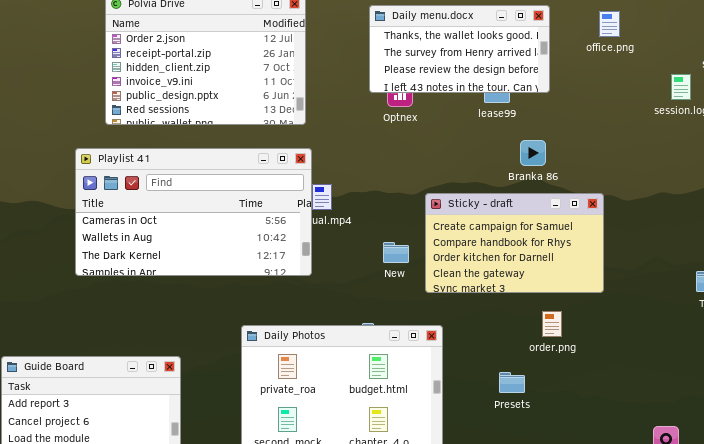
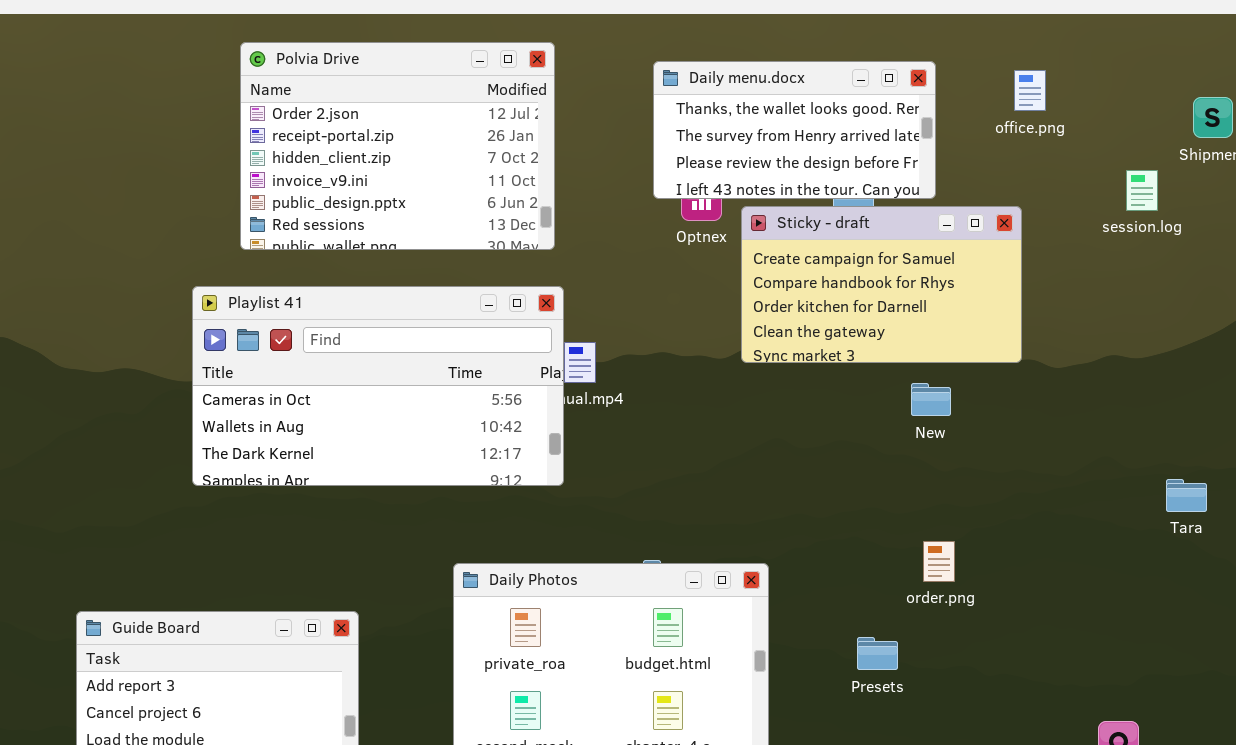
Sticky - draft: [425,193,604,293] -> [741,206,1022,363], moved
New: [383,242,409,263] -> [911,383,951,416], moved

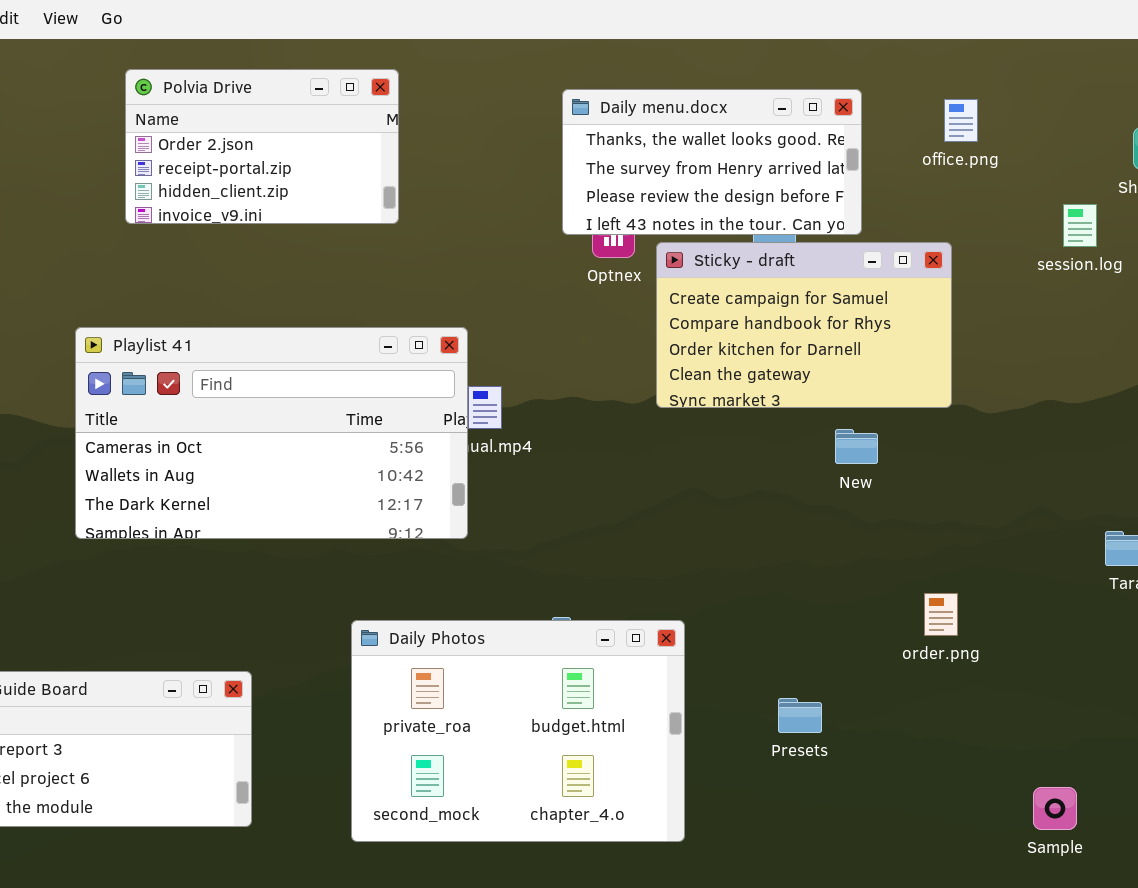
Polvia Drive: [240,42,555,250] -> [125,69,399,224], resized
order.png: [923,541,955,582] -> [924,593,958,636], moved

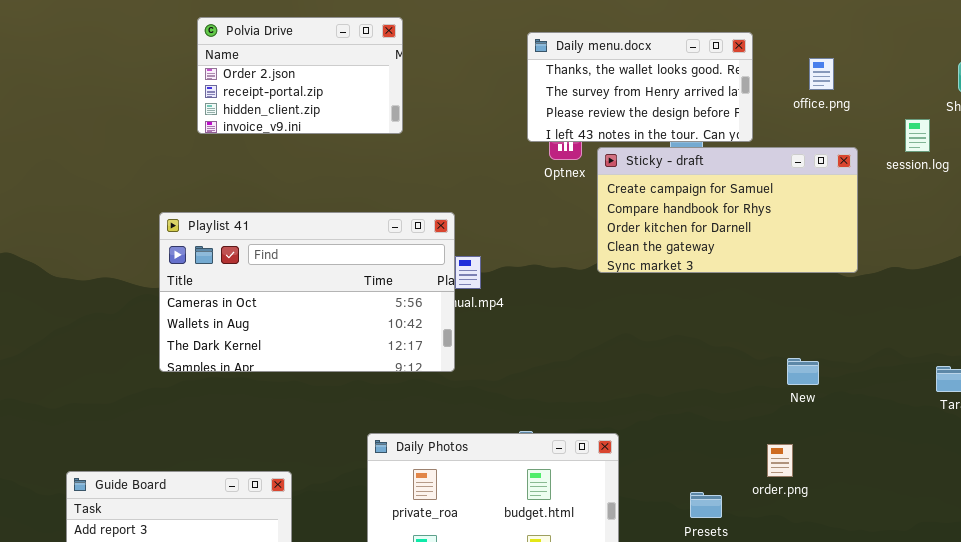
office.png: [944,99,978,142] -> [809,58,834,90], moved
Sticky - draft: [656,242,952,408] -> [597,147,858,273], resized
New: [835,429,878,464] -> [787,358,819,385], moved
order.png: [924,593,958,636] -> [767,444,793,477], moved

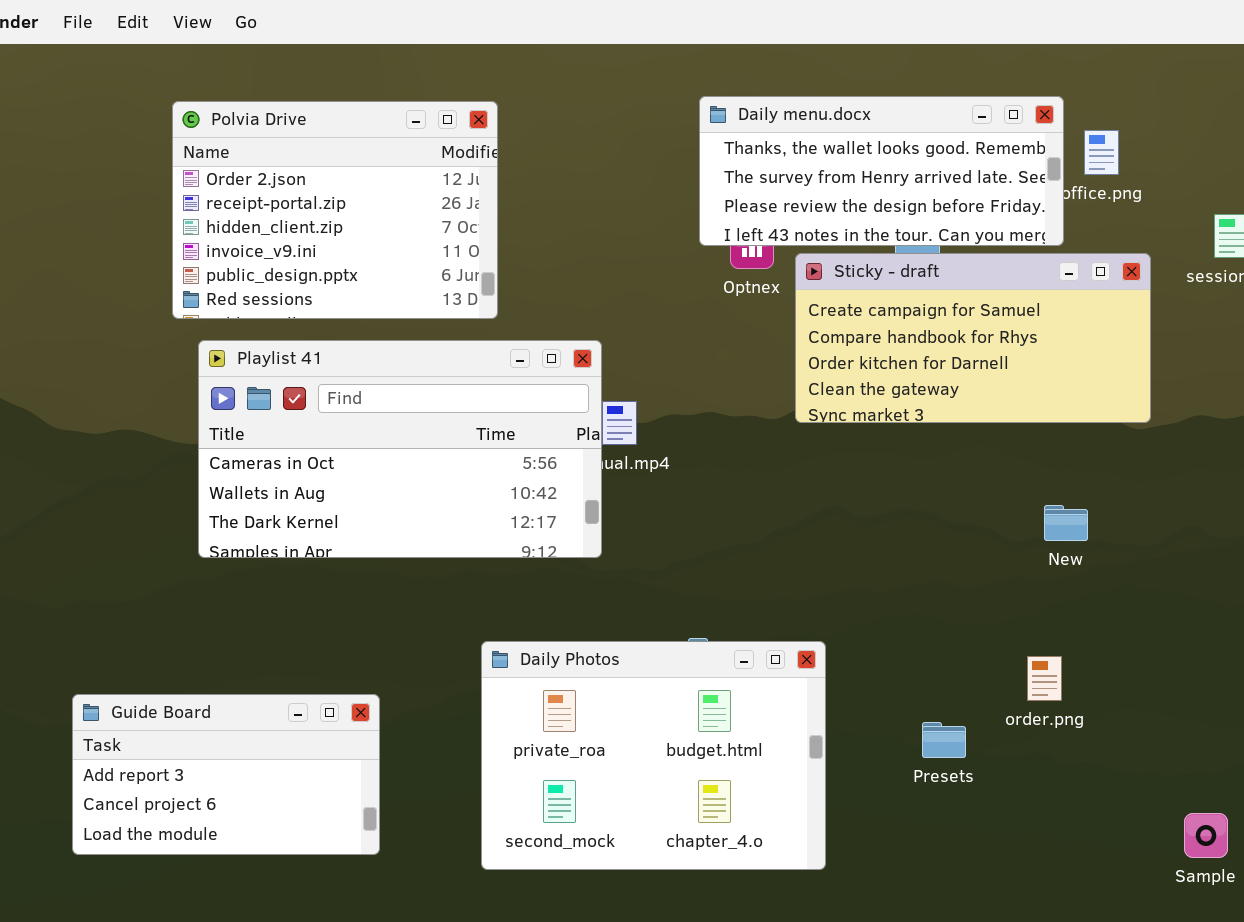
Polvia Drive: [197,17,403,134] -> [172,101,498,319], moved, resized
Daily menu.docx: [527,32,753,142] -> [699,96,1064,246], resized
New: [787,358,819,385] -> [1044,505,1088,541], moved

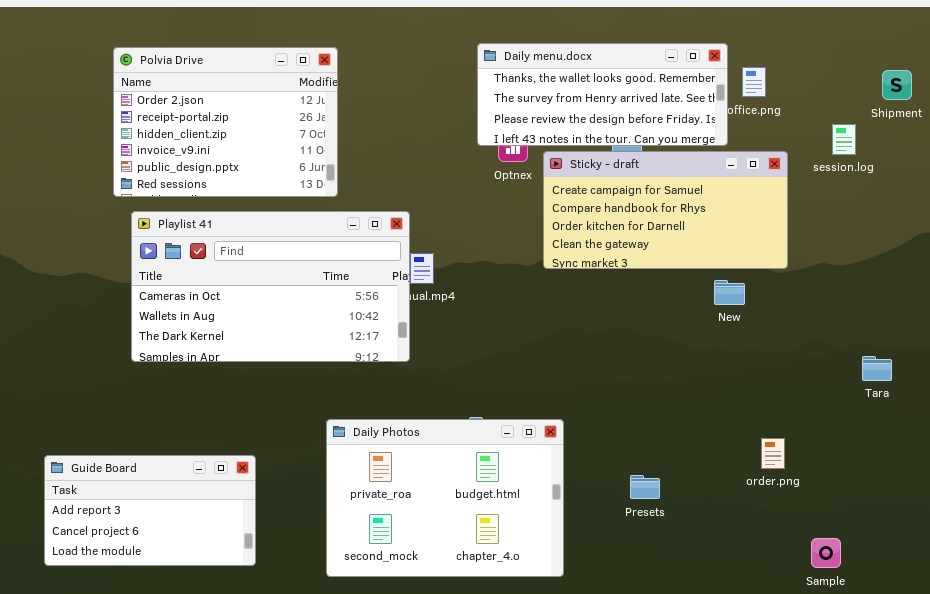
New: [1044,505,1088,541] -> [714,280,745,305], moved
order.png: [1027,656,1062,701] -> [761,438,785,469], moved

